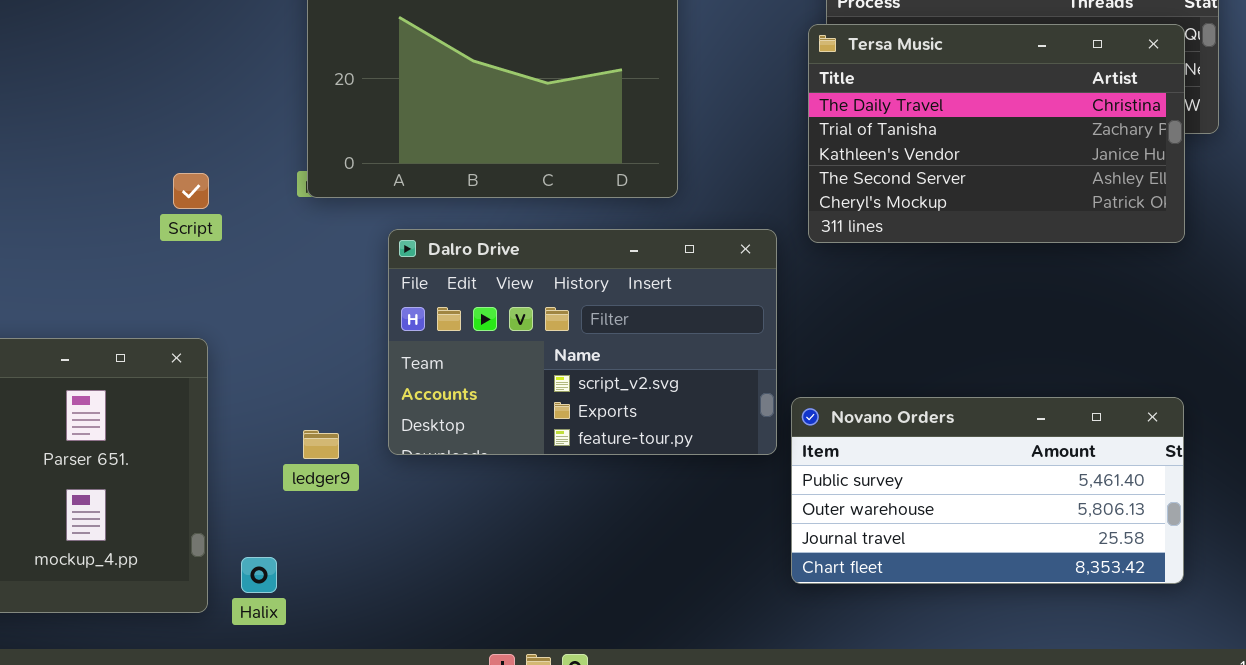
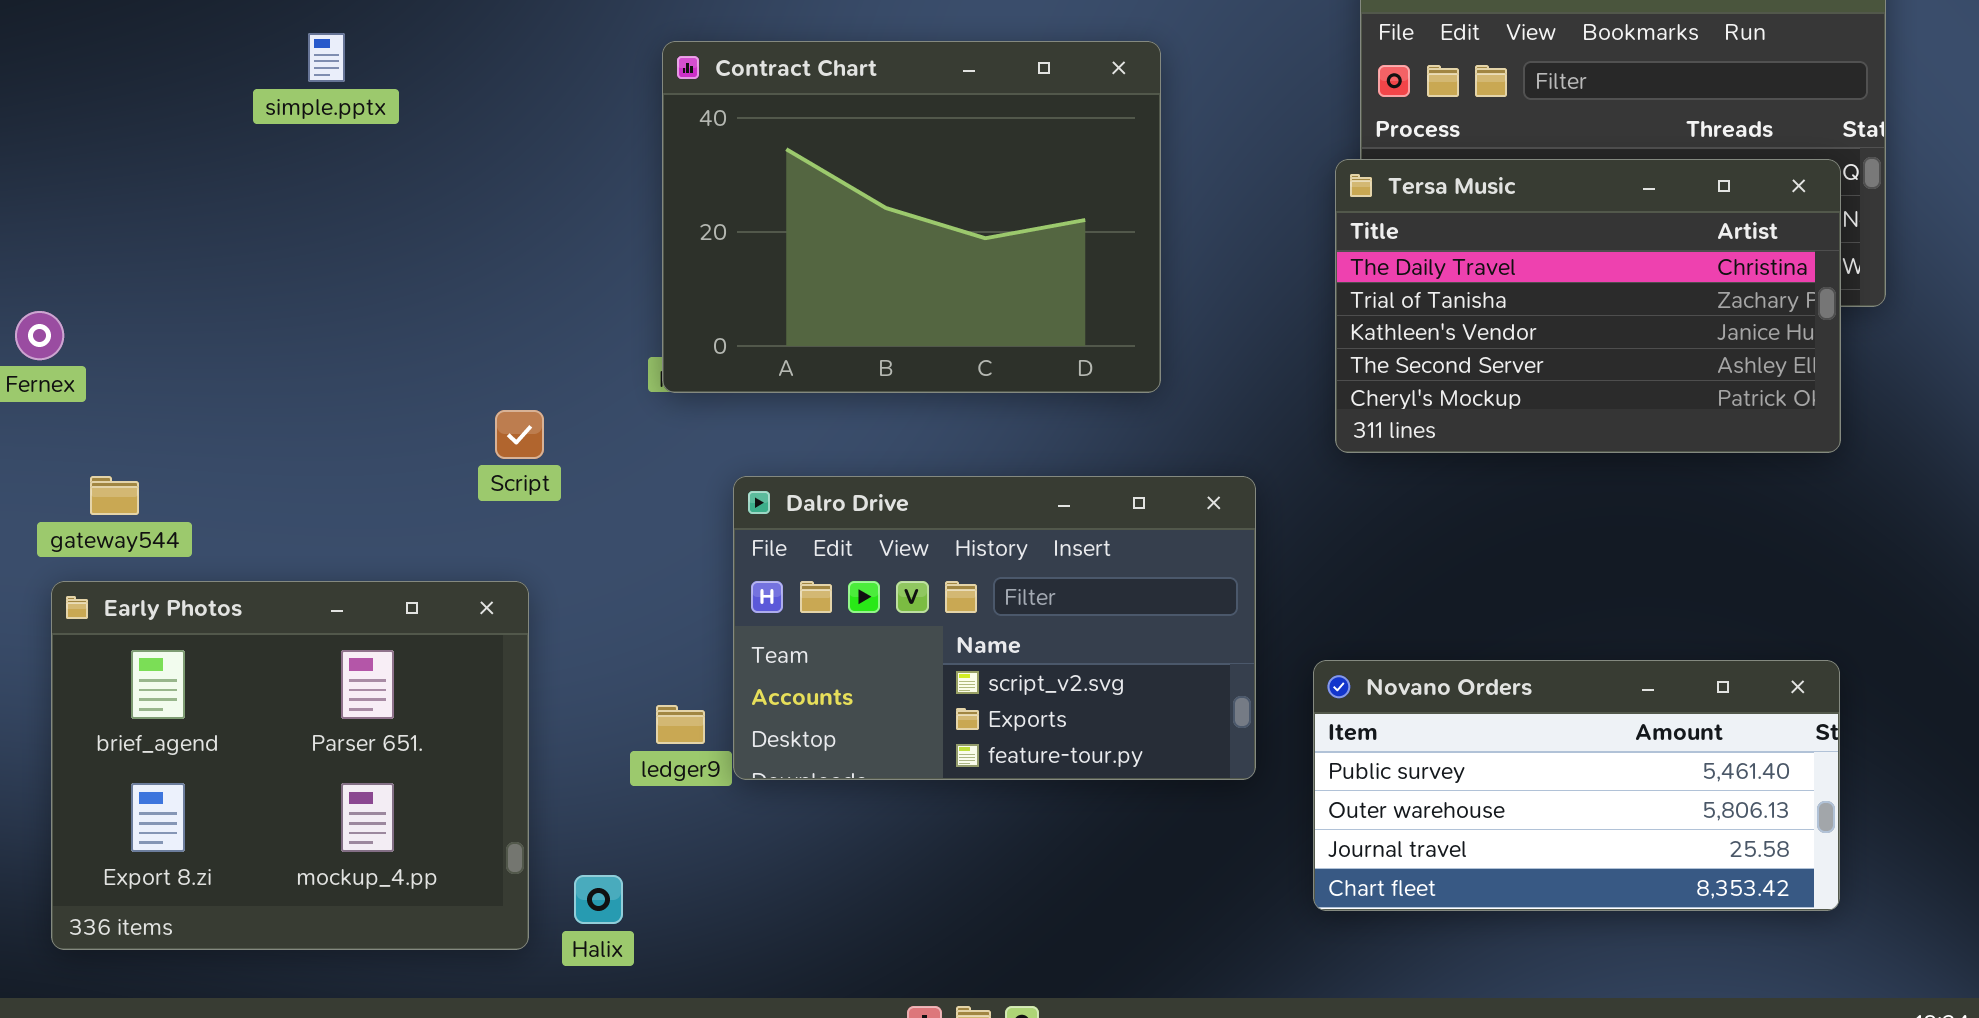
Script: [173,173,209,209] -> [495,410,544,459], moved
Dalro Drive: [388,229,777,455] -> [733,476,1256,780], moved

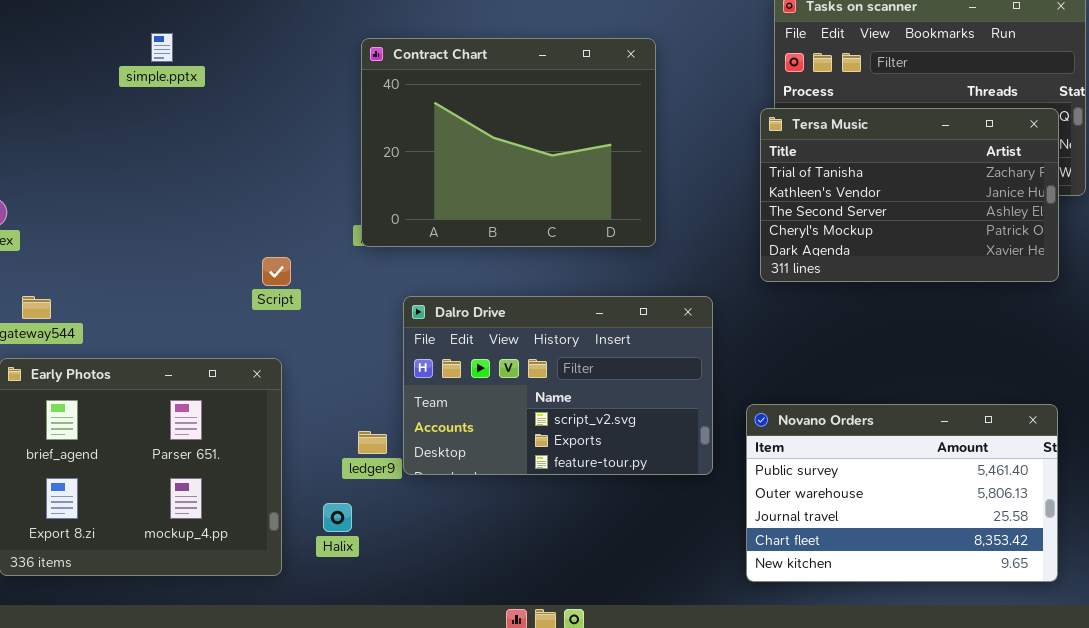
Tersa Music: [1335,159,1841,453] -> [760,108,1059,282], scrolled down 1 row
Novano Orders: [1313,660,1840,911] -> [746,404,1058,582], resized
Halix: [574,875,623,924] -> [323,503,352,532], moved

